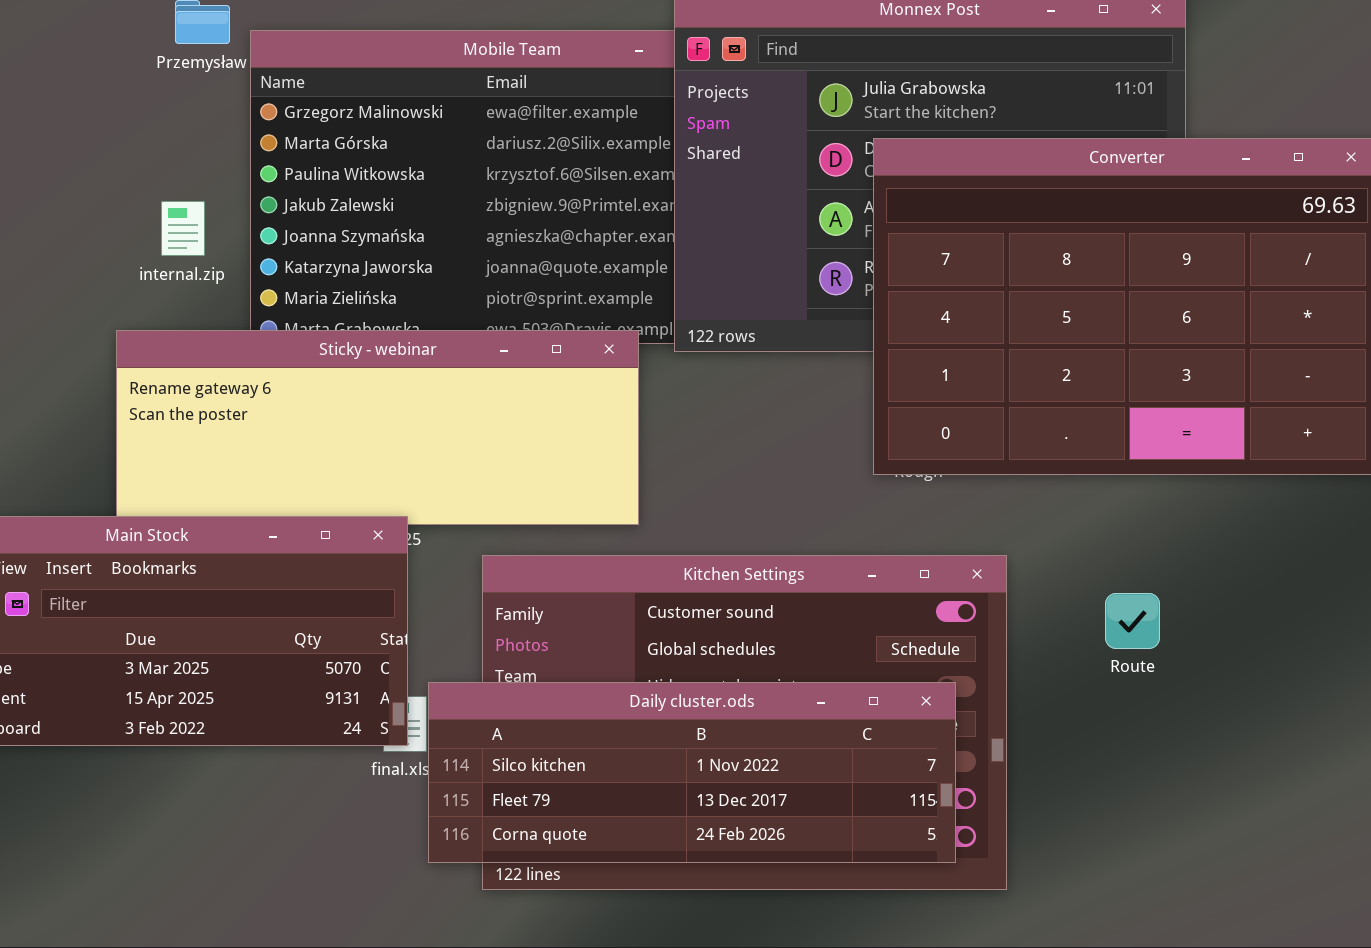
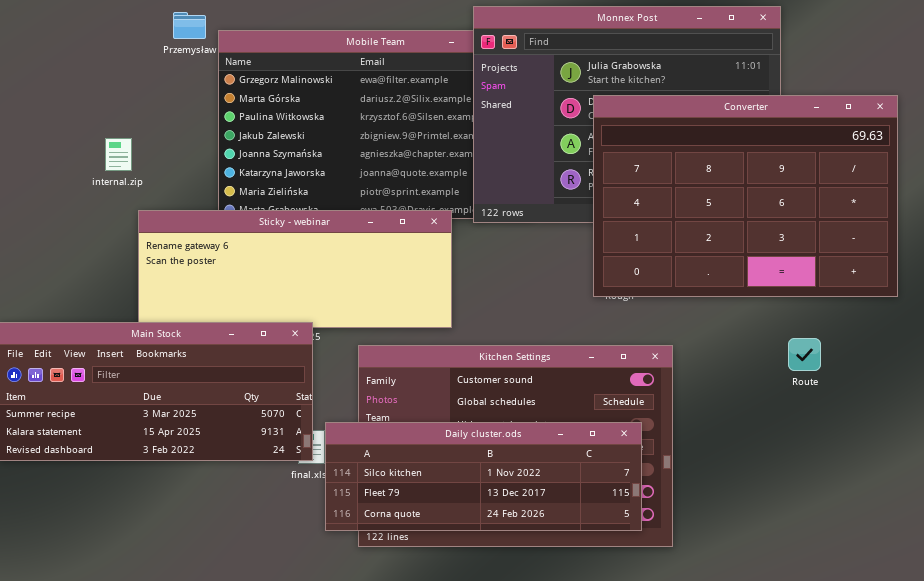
internal.zip: [161,201,205,256] -> [105,138,132,171], moved
Route: [1105,593,1160,649] -> [788,338,821,371], moved

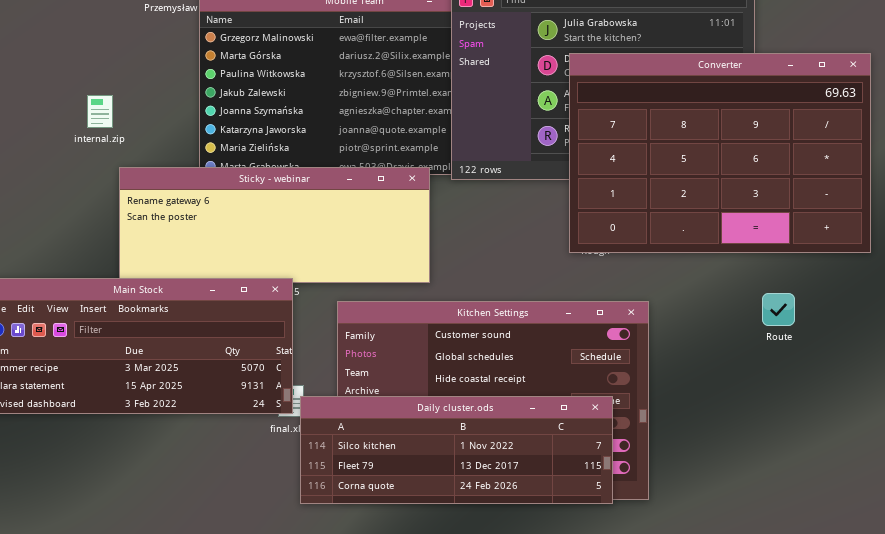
Daily cluster.ods: [325,422,642,531] -> [300,396,613,504], moved

